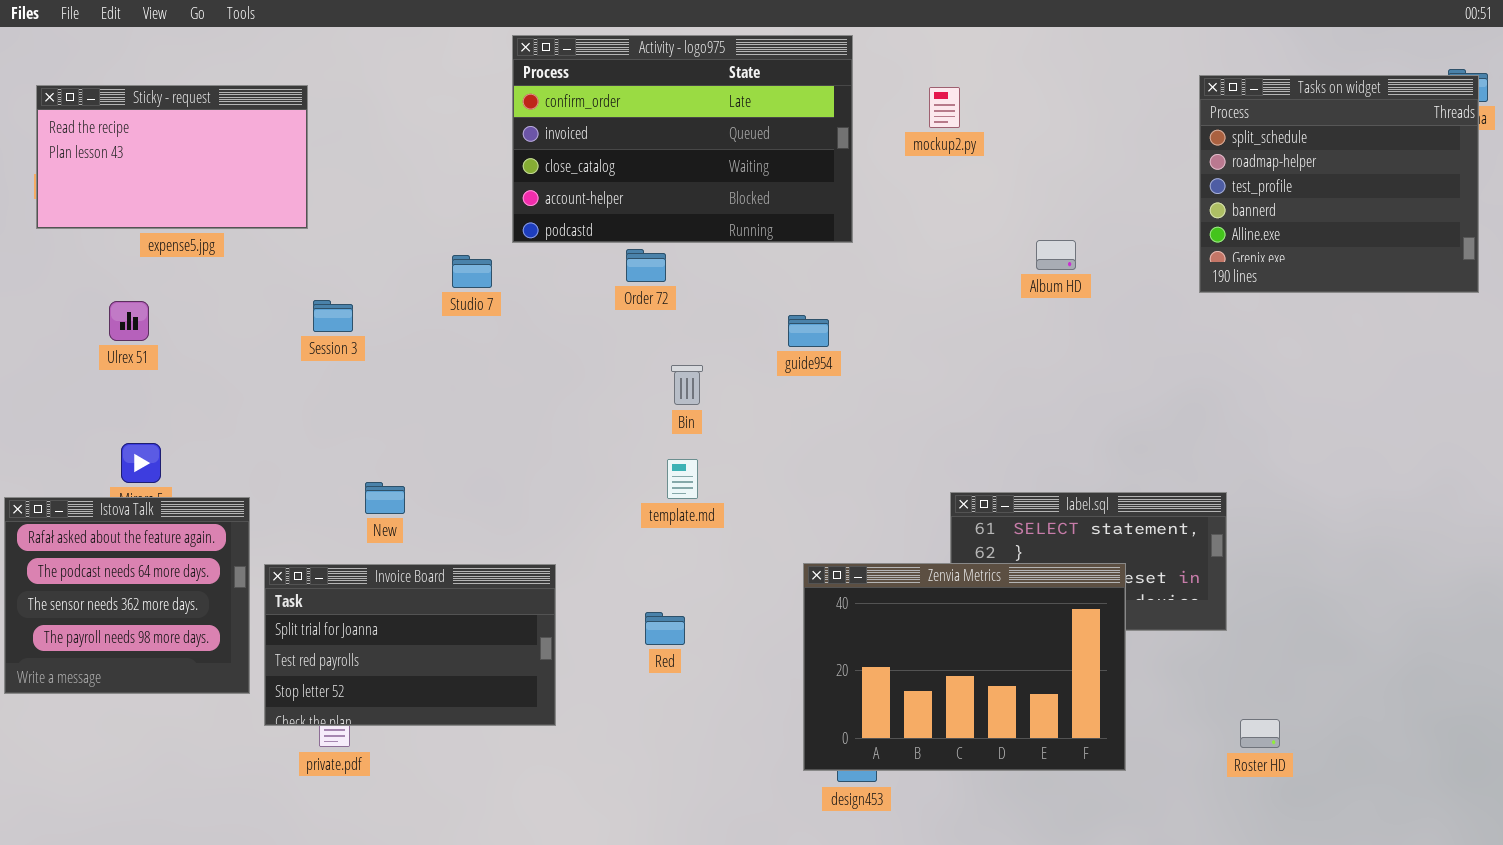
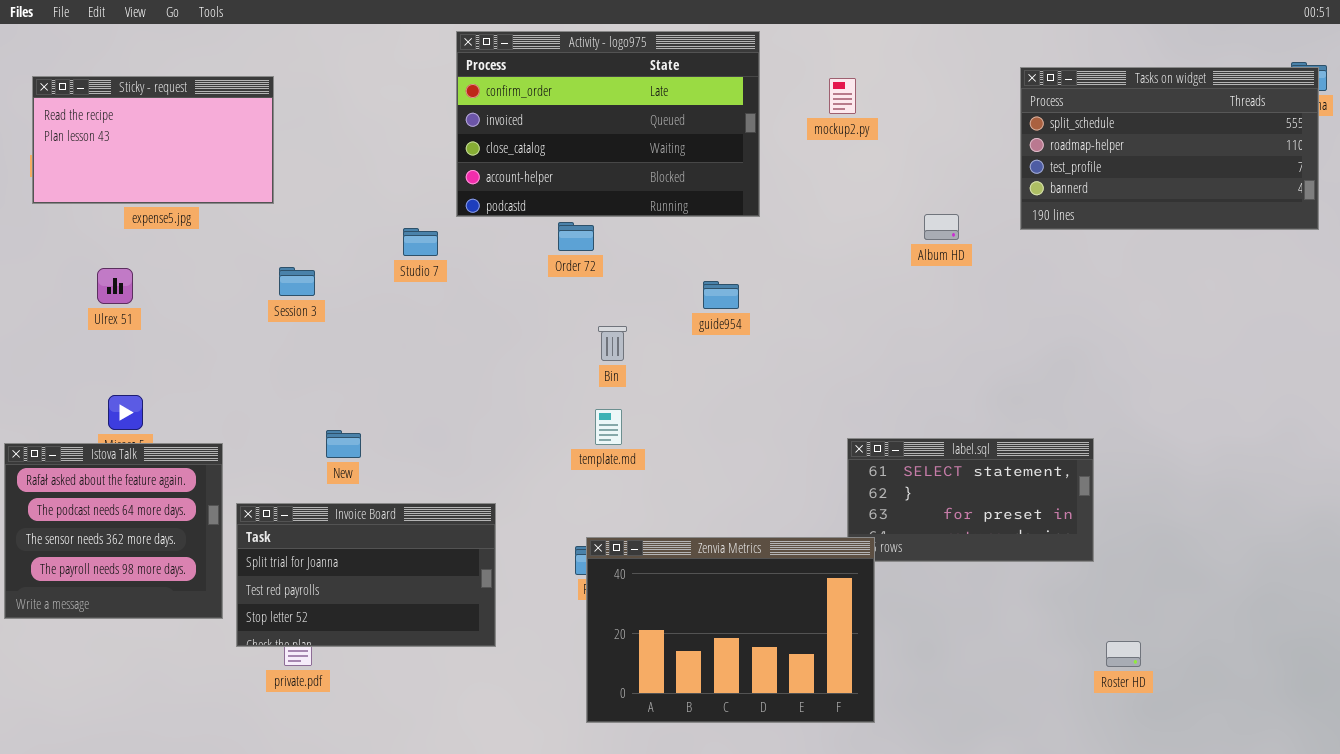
Tasks on widget: [1199,75,1479,293] -> [1020,67,1319,230], resized
Zenvia Metrics: [803,563,1126,771] -> [586,537,875,723], moved

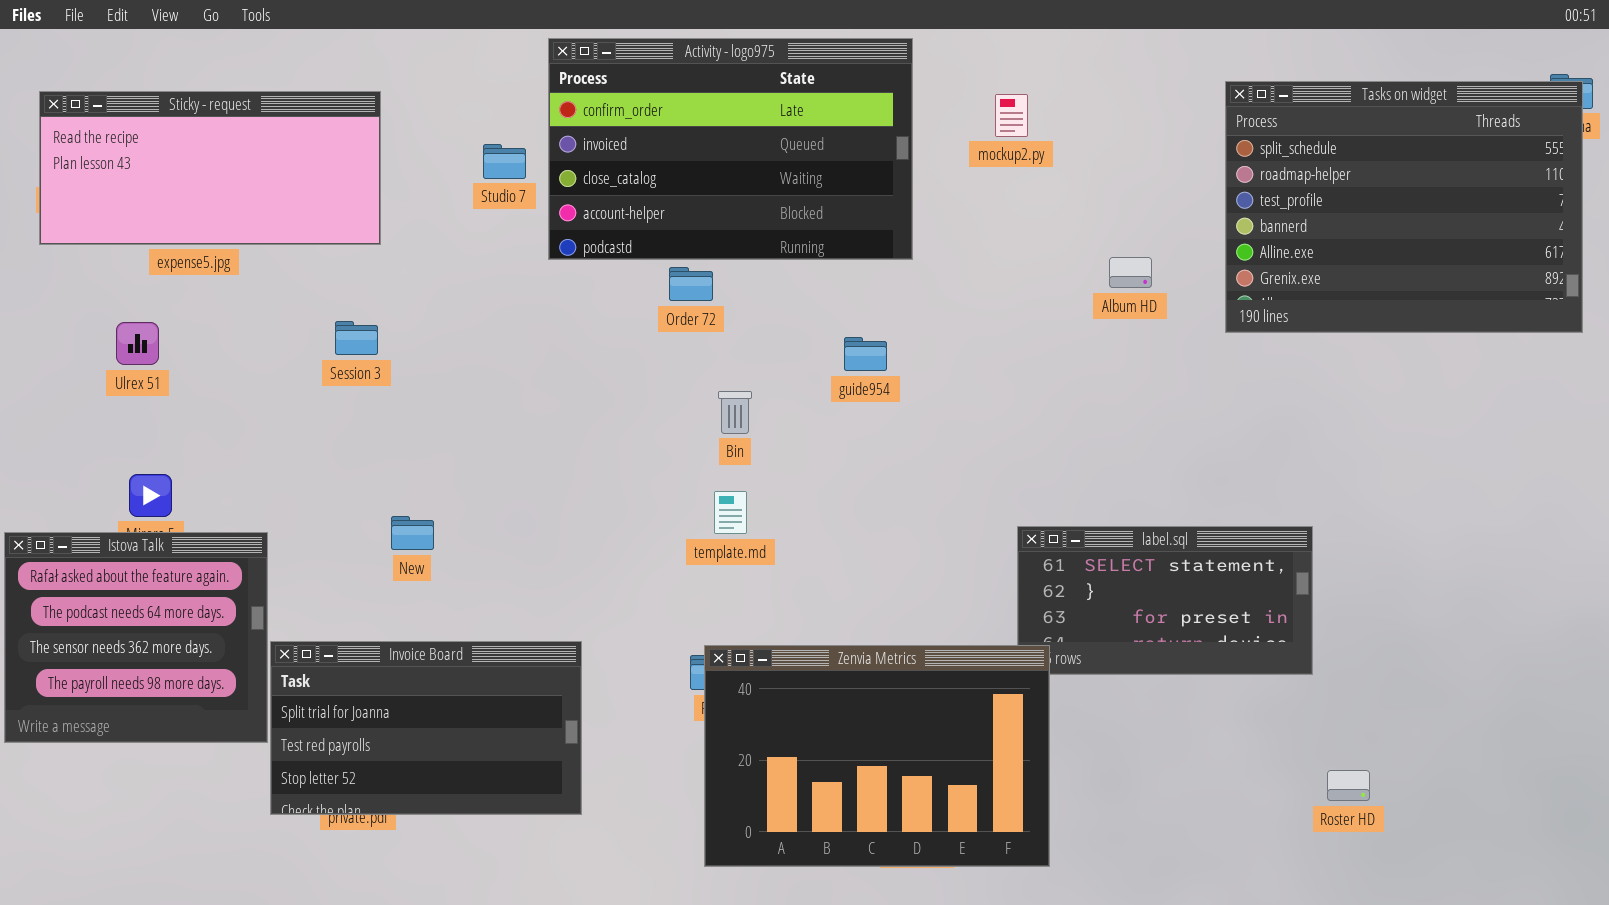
Tasks on widget: [1020,67,1319,230] -> [1225,81,1583,333], resized
Sticky - request: [32,76,274,204] -> [39,91,381,245], resized
Studio 7: [403,228,438,256] -> [483,144,526,179], moved
Invoice Board: [236,503,496,647] -> [270,641,582,815], moved

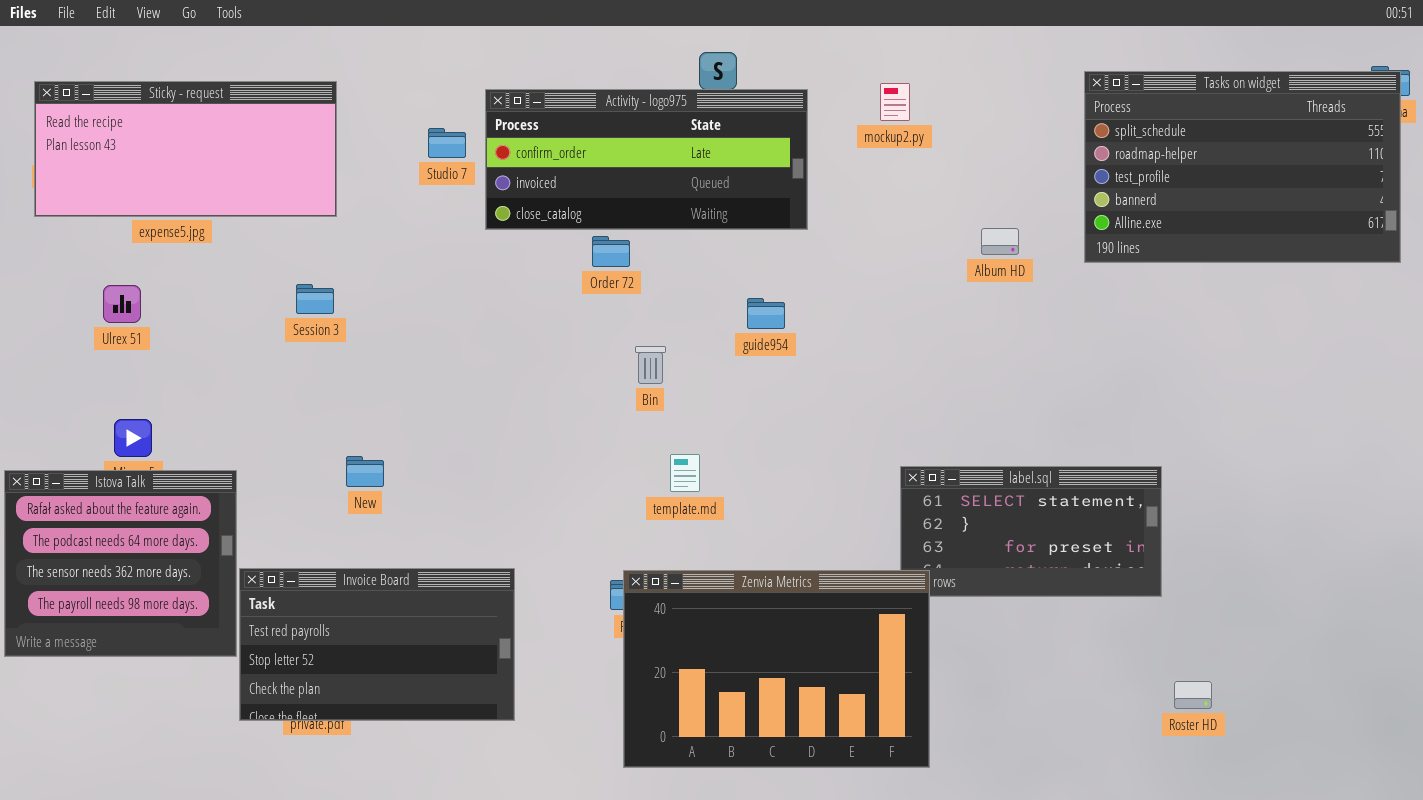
Activity - logo975: [548,38,913,260] -> [485,89,808,230], resized
Tasks on widget: [1225,81,1583,333] -> [1084,71,1401,263], resized
template.md: [714,491,747,534] -> [670,454,700,492], moved
Invoice Board: [270,641,582,815] -> [239,568,515,721], scrolled down 1 row

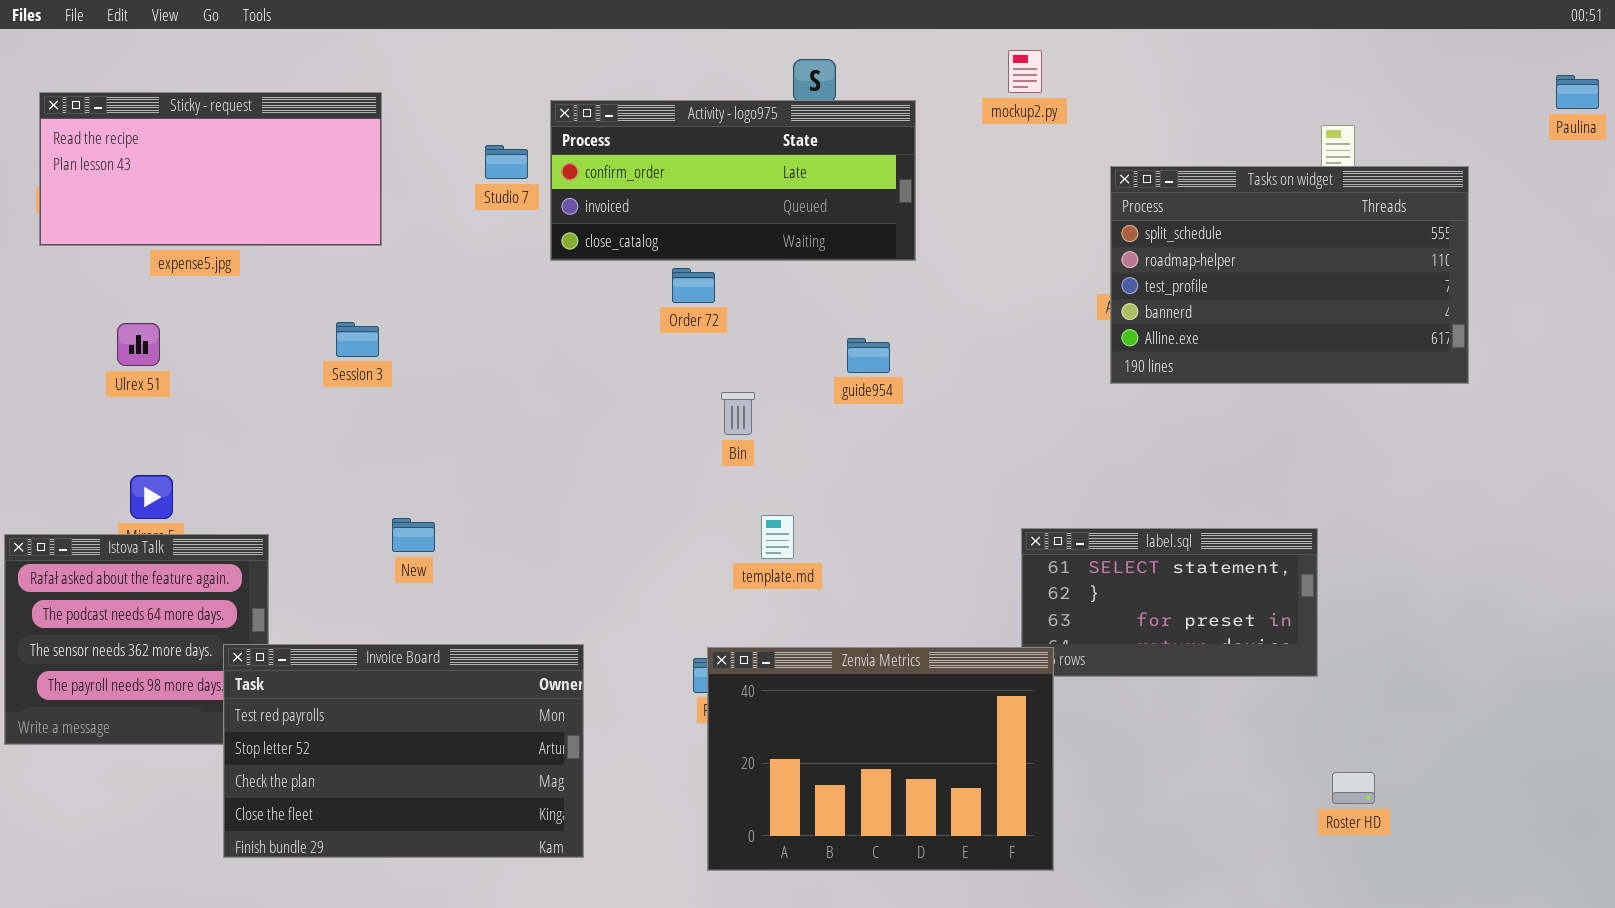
Tasks on widget: [1084,71,1401,263] -> [1110,166,1469,384], moved
mockup2.py: [880,83,910,121] -> [1008,50,1042,93], moved
Invoice Board: [239,568,515,721] -> [223,644,584,858], resized

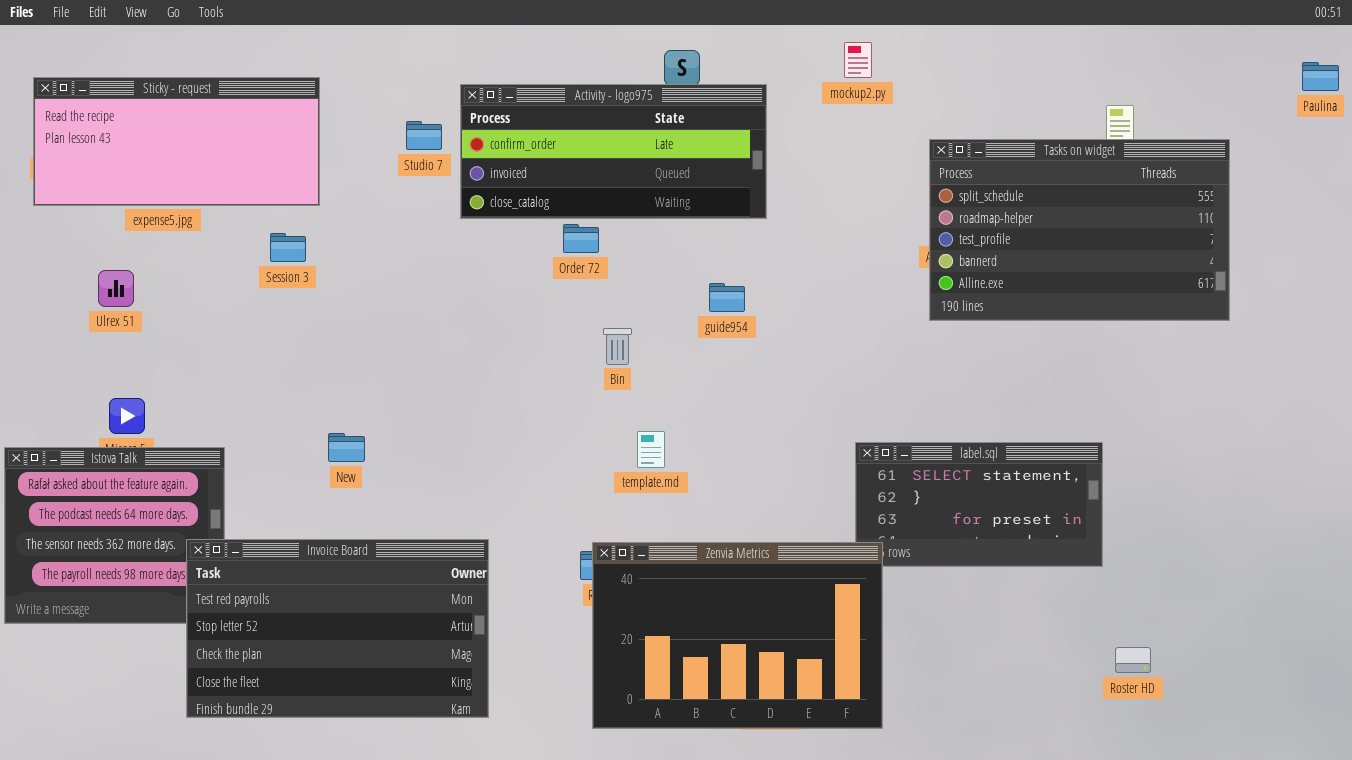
Session 3: [336,322,379,357] -> [270,233,306,262], moved

